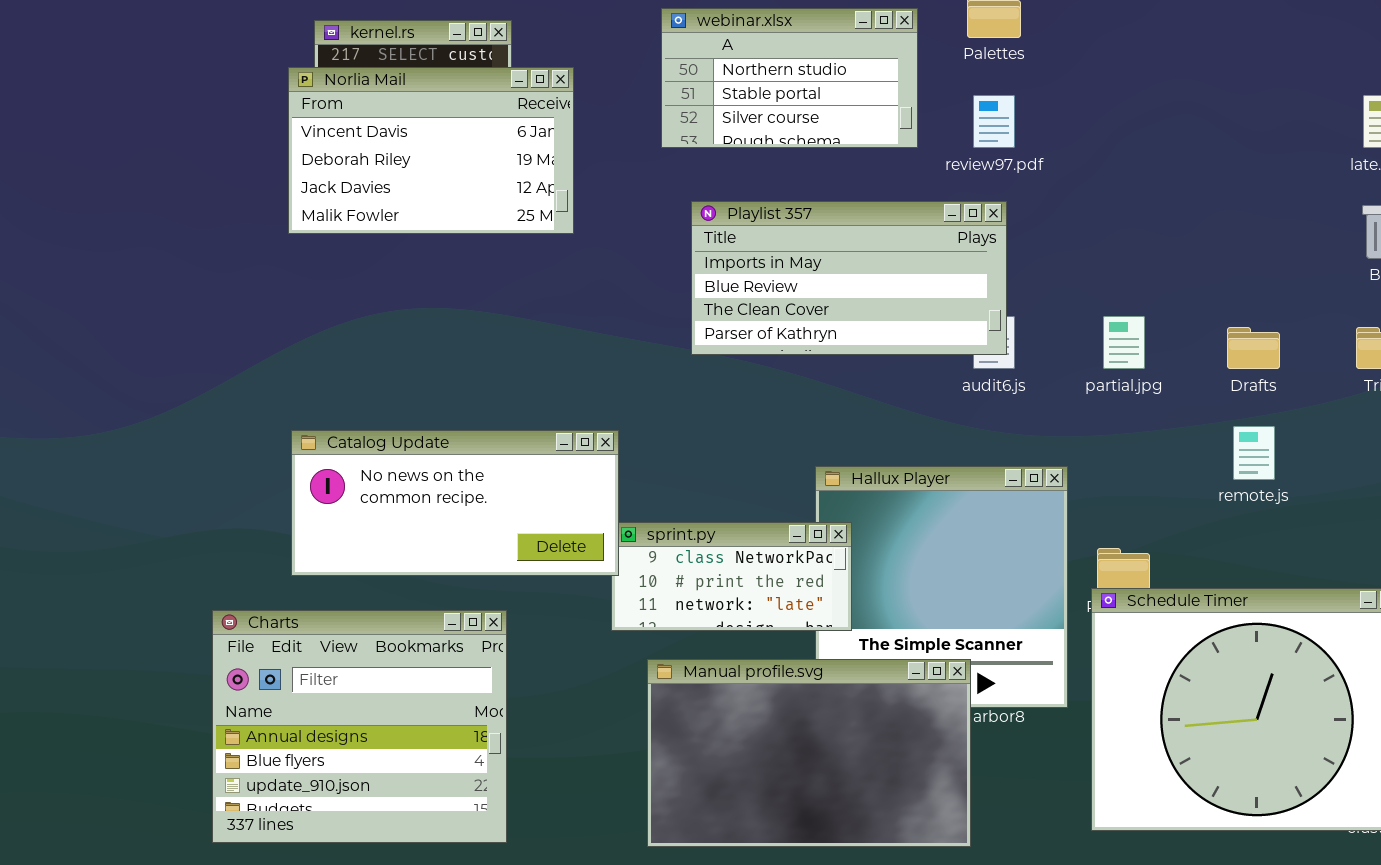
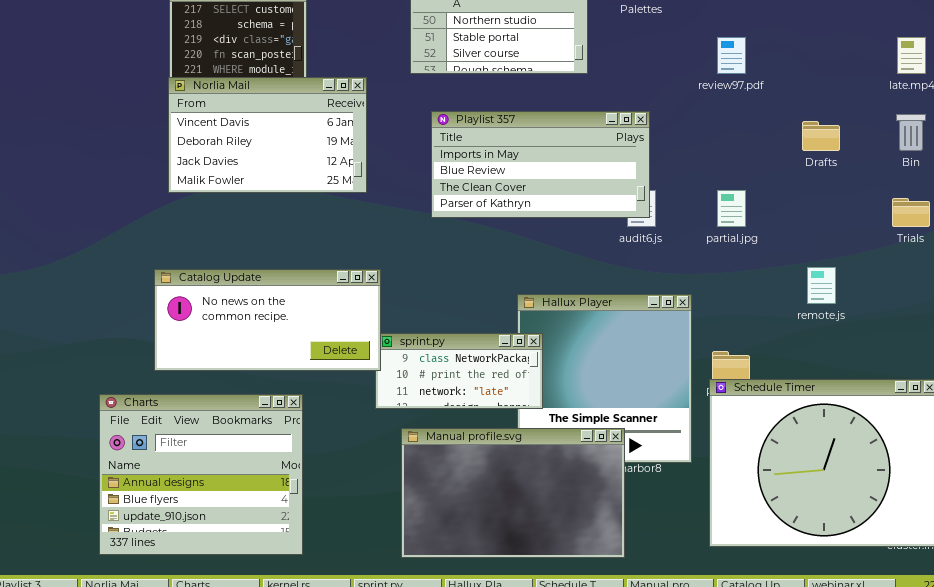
Norlia Mail: [288,67,574,234] -> [168,77,367,193], moved
review97.pdf: [973,95,1015,148] -> [717,37,746,74], moved
Drafts: [1227,327,1280,369] -> [802,121,840,151], moved

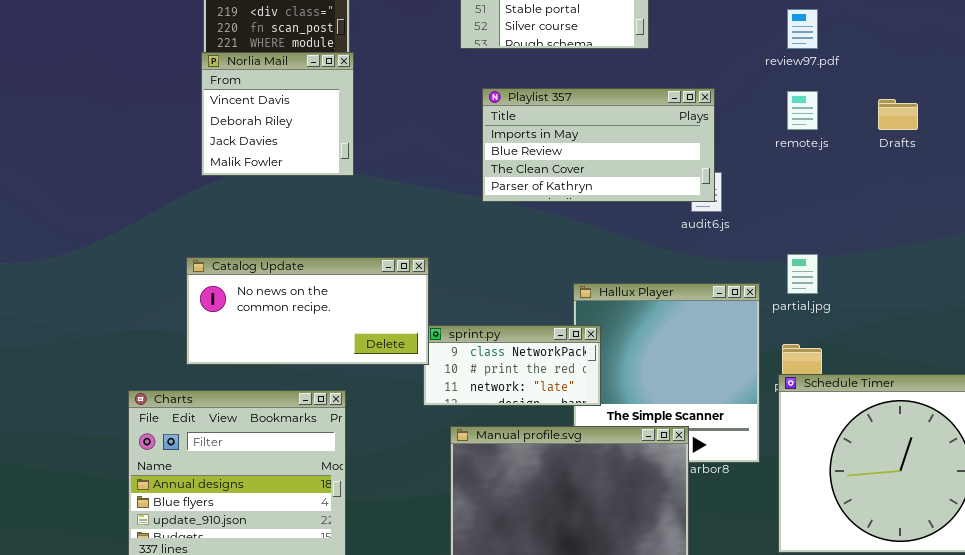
Norlia Mail: [168,77,367,193] -> [201,52,354,176], resized
partial.jpg: [717,190,746,227] -> [787,254,818,294], moved
remote.js: [807,267,836,304] -> [787,91,818,130], moved

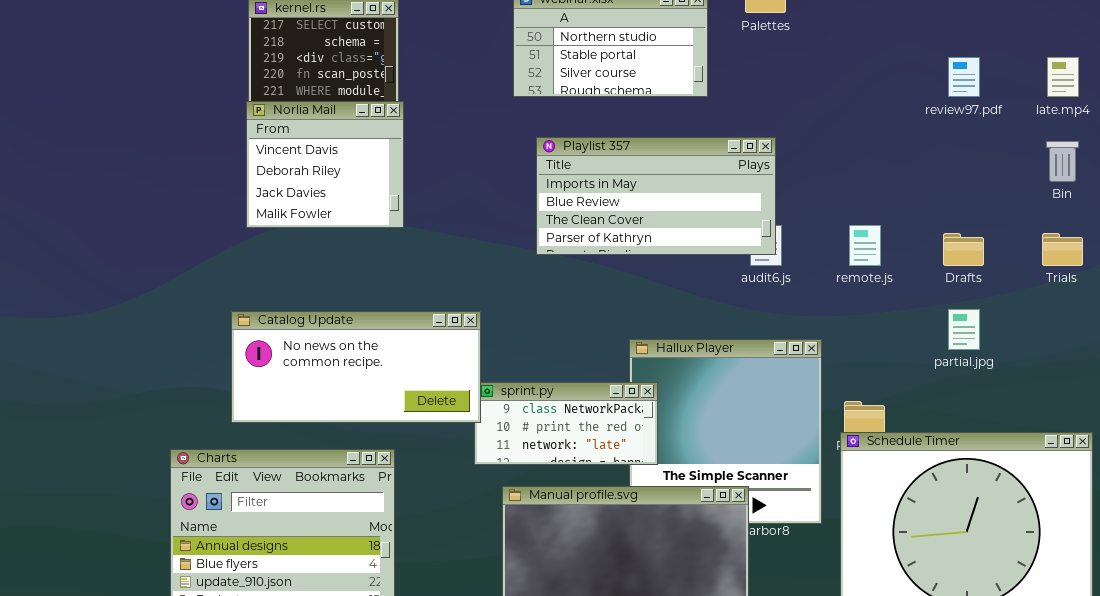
review97.pdf: [787,9,818,49] -> [948,57,980,97], moved
remote.js: [787,91,818,130] -> [849,225,881,266], moved
Drafts: [878,99,918,130] -> [943,233,984,266], moved
partial.jpg: [787,254,818,294] -> [948,309,980,350], moved

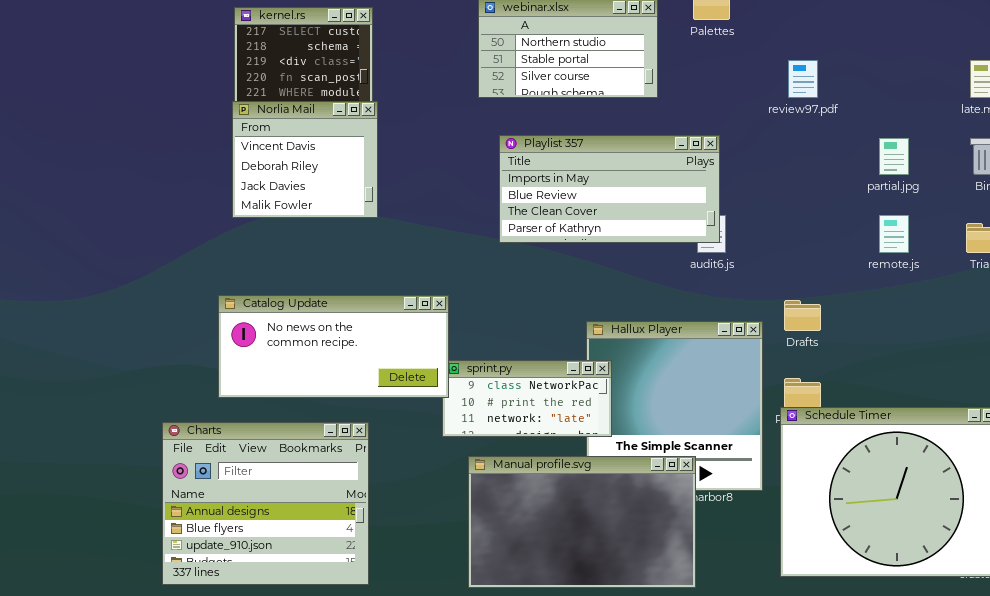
review97.pdf: [948,57,980,97] -> [788,60,818,98], moved
remote.js: [849,225,881,266] -> [879,215,909,253], moved
Drafts: [943,233,984,266] -> [784,300,821,331], moved
partial.jpg: [948,309,980,350] -> [879,138,909,175], moved

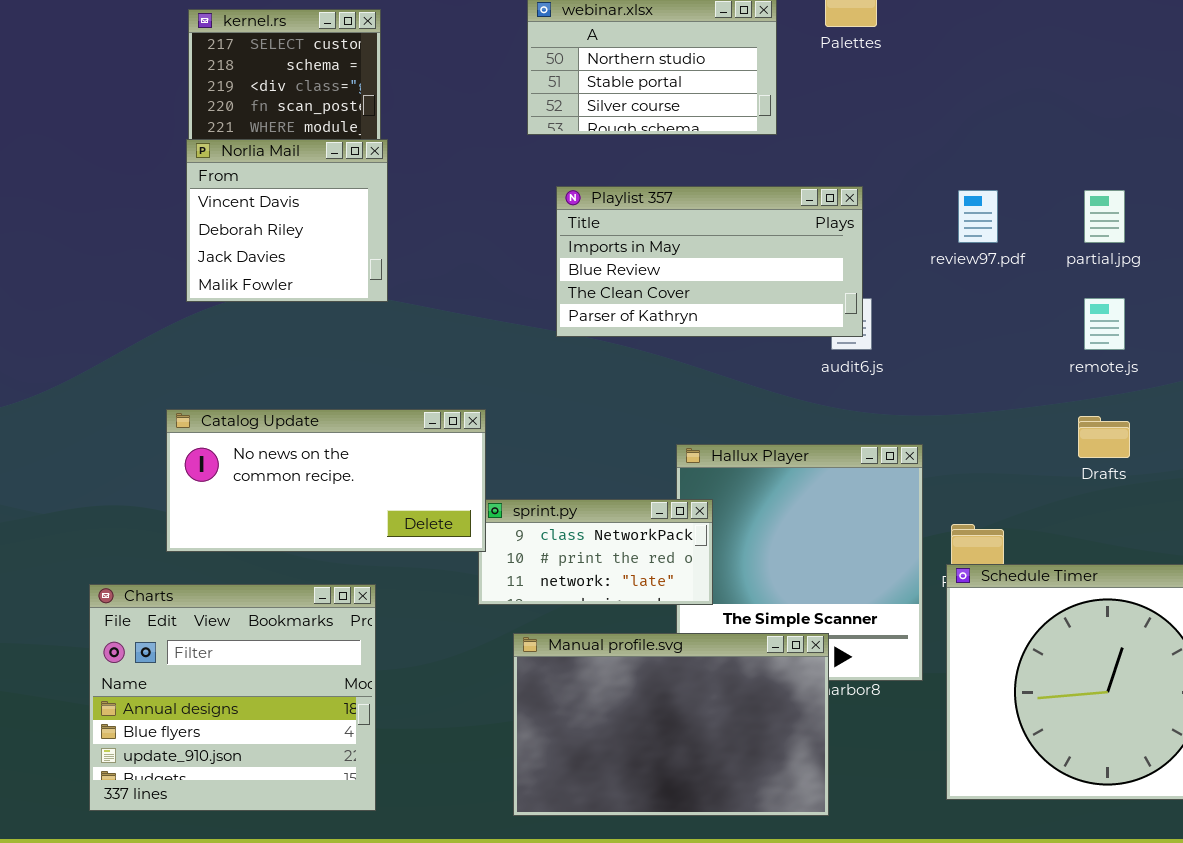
review97.pdf: [788,60,818,98] -> [958,190,998,243], moved
Drafts: [784,300,821,331] -> [1078,416,1130,458], moved

